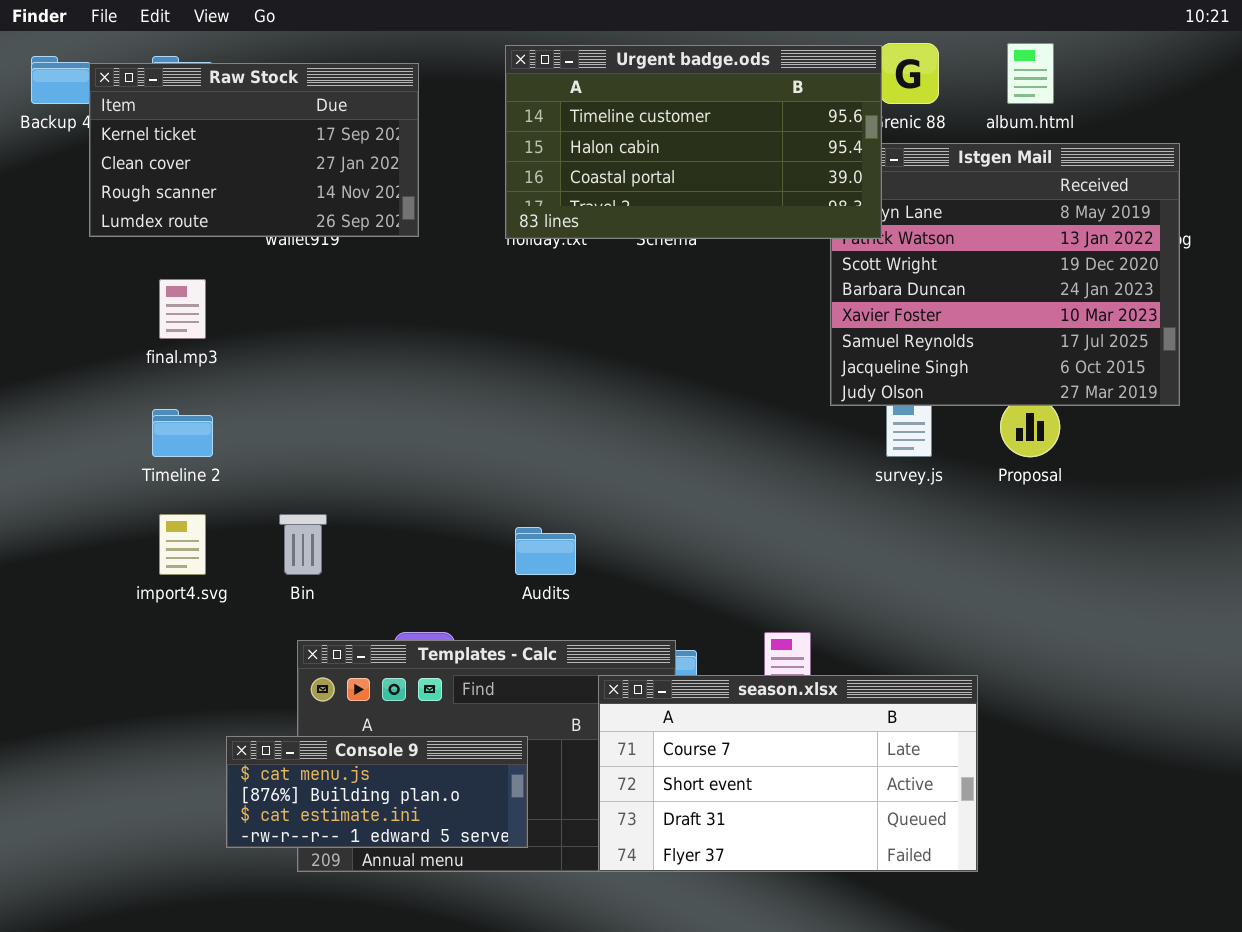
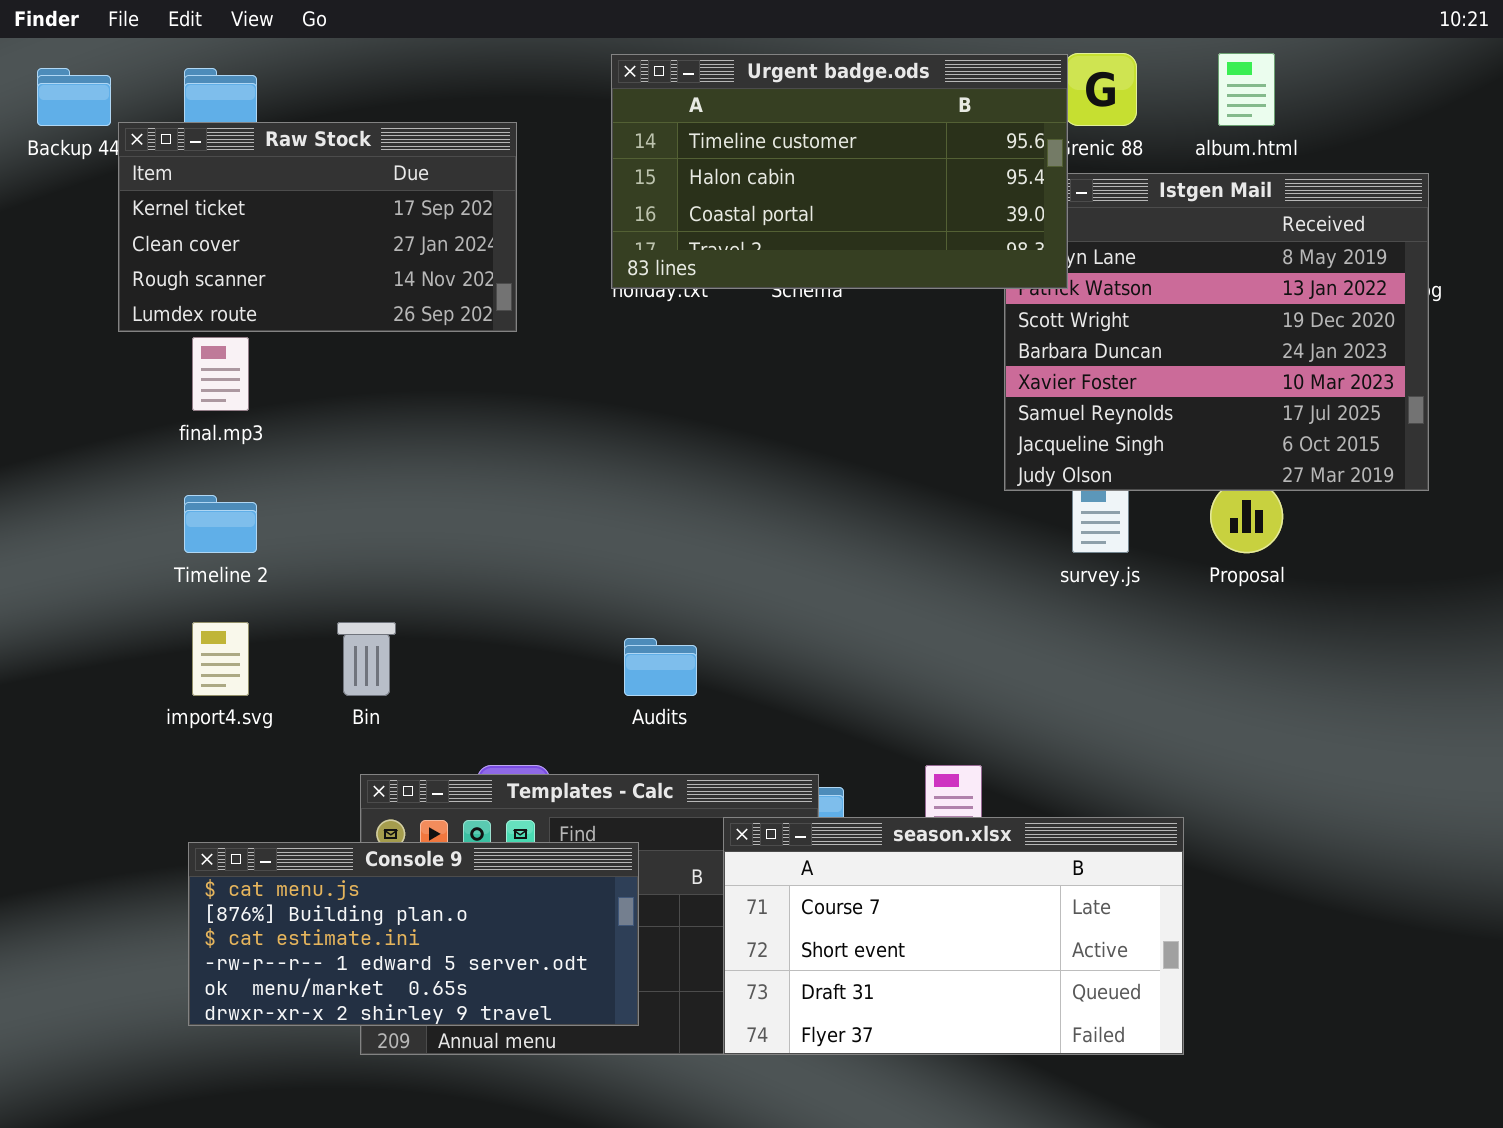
Raw Stock: [89,63,419,237] -> [118,122,517,332], moved
Console 9: [226,736,528,848] -> [188,842,639,1026], resized

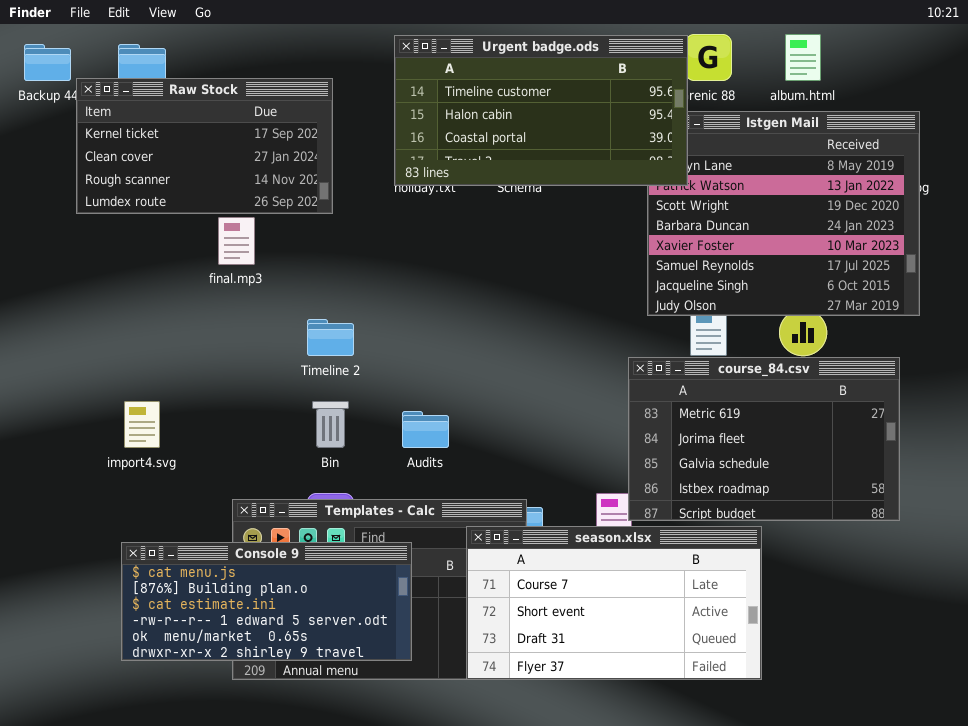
final.mp3: [192,337,249,411] -> [218,217,255,265], moved
Timeline 2: [184,495,257,553] -> [307,319,354,356], moved
course_84.csv: none -> [628,357,900,521], opened
Bin: [337,622,396,696] -> [312,401,349,448], moved

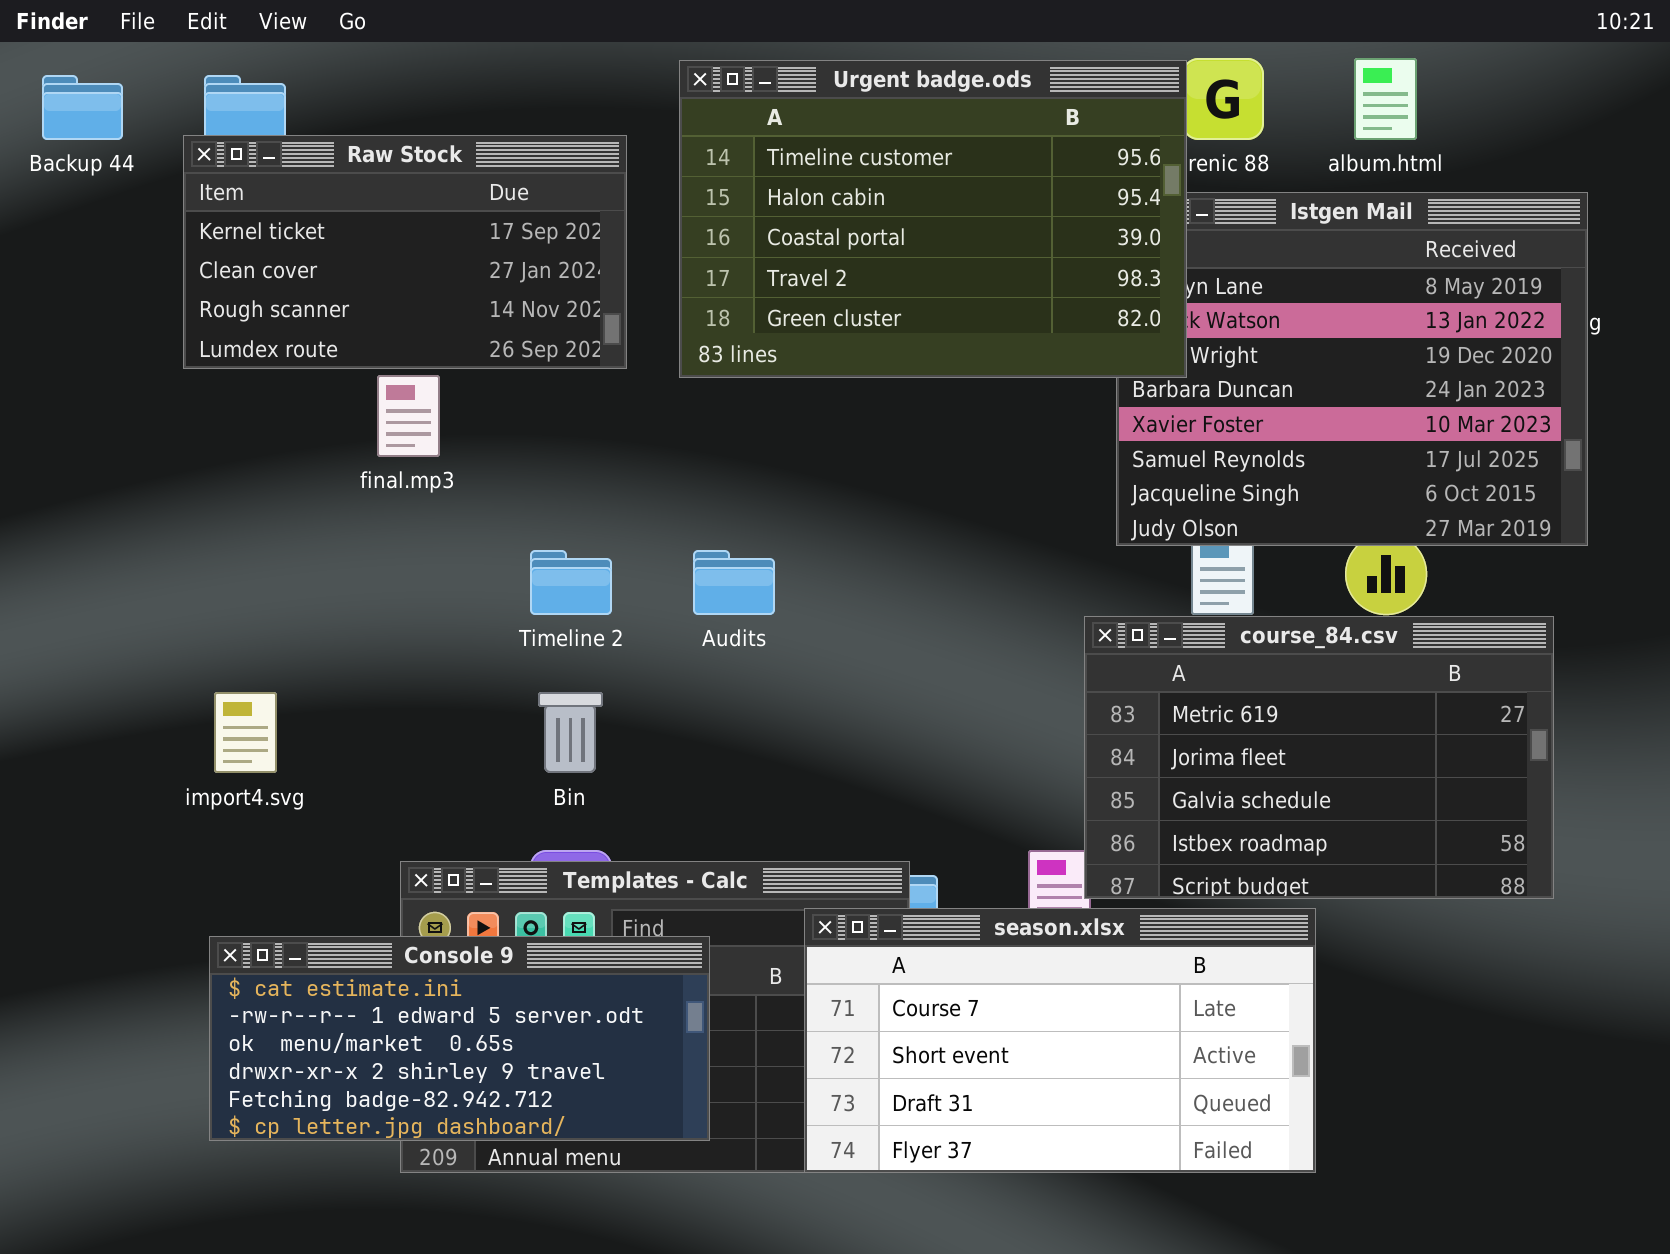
Urgent badge.ods: [394,35,688,186] -> [679,60,1187,378], resized
Raw Stock: [76,78,333,214] -> [183,135,627,369], moved
Audits: [402,411,449,448] -> [693,550,775,615], moved
Console 9: [121,542,412,661] -> [209,936,710,1141], scrolled down 2 rows

